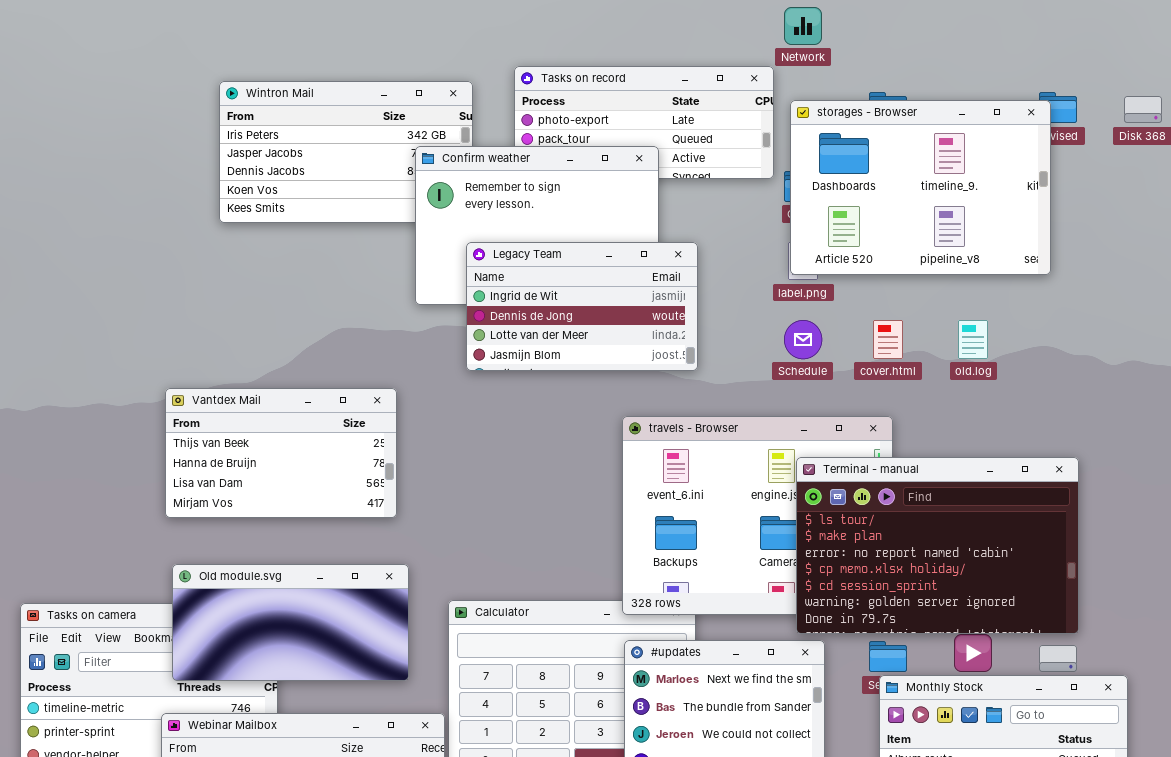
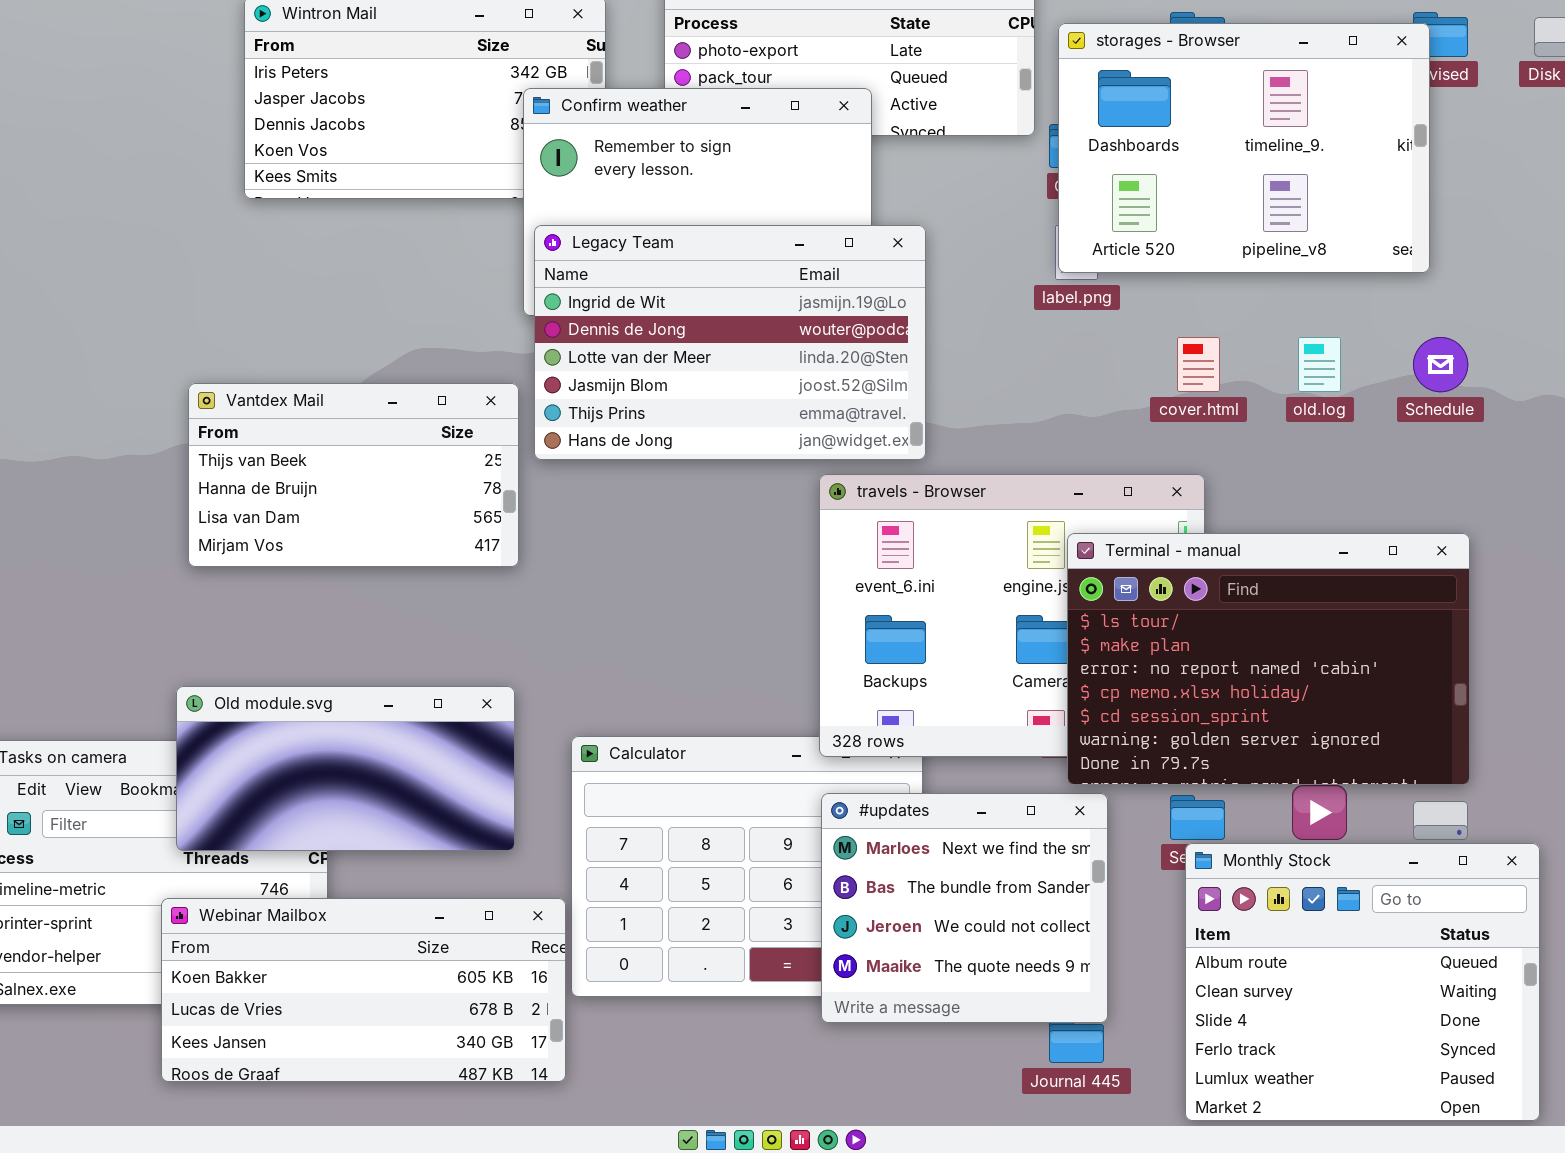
Legacy Team: [466,242,698,371] -> [534,225,926,460], resized
Schedule: [784,320,822,359] -> [1413,337,1468,392], moved
Vantdex Mail: [165,388,397,518] -> [188,383,519,567], moved

